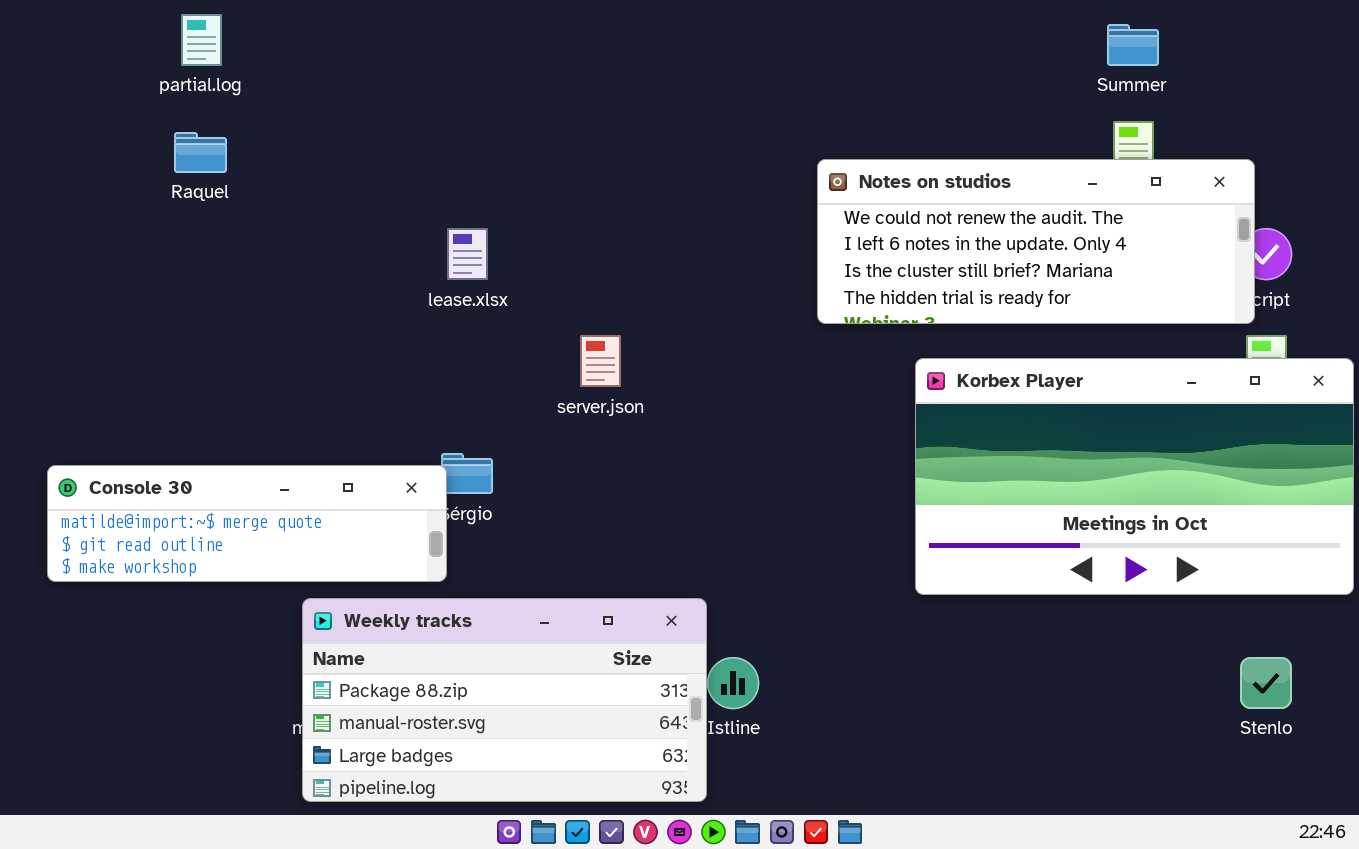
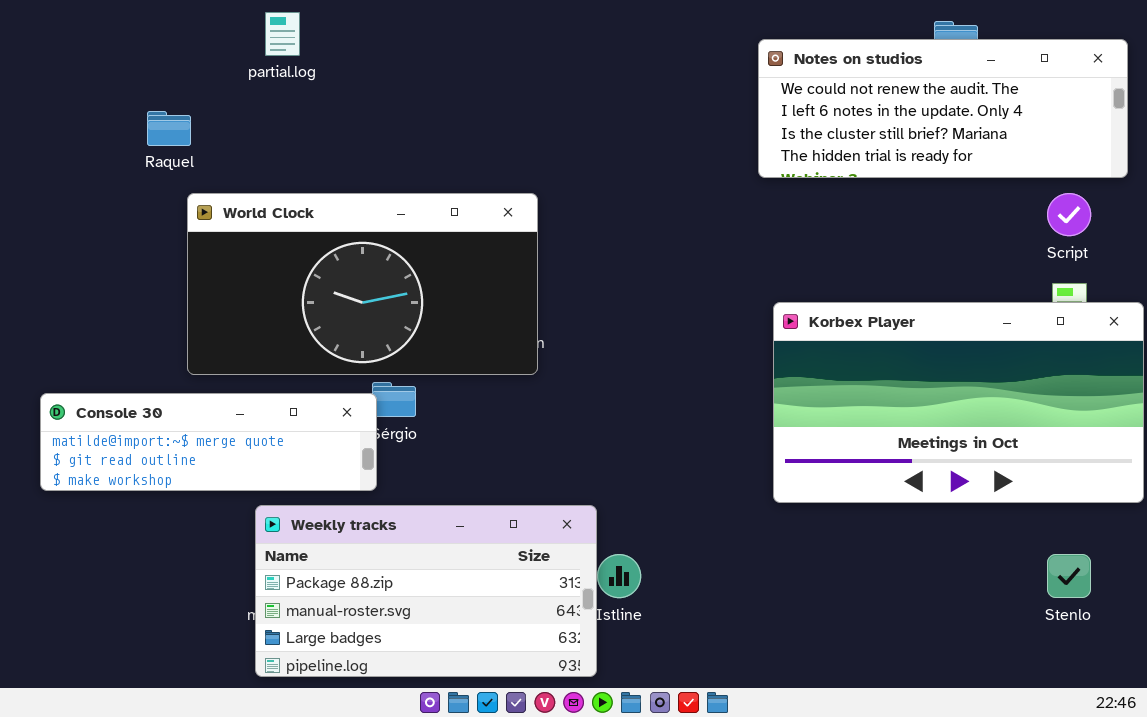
partial.log: [181,14,222,66] -> [265,12,300,56], moved
Notes on studios: [817,159,1255,324] -> [758,39,1128,178], moved
World Clock: none -> [187,193,538,375], opened

